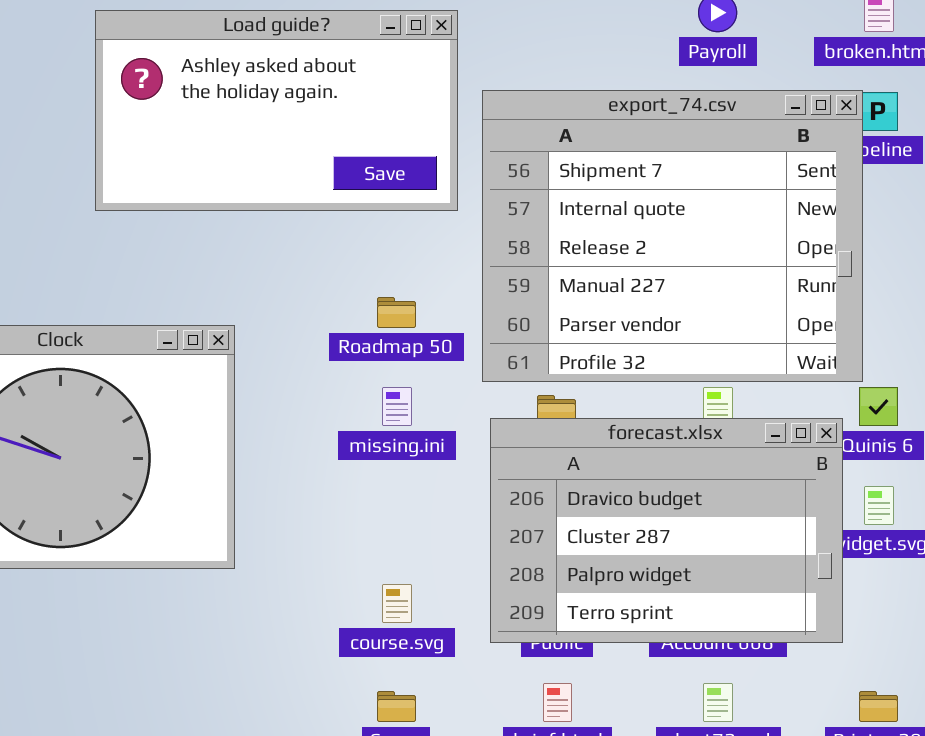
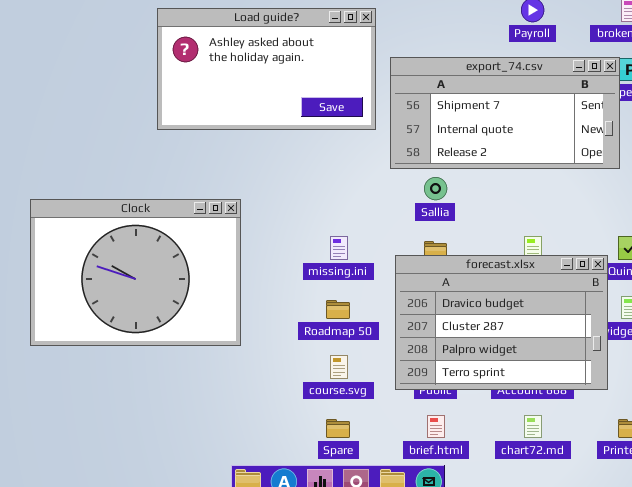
export_74.csv: [482,90,863,382] -> [390,57,620,169], resized
Roadmap 50: [377,297,416,328] -> [326,300,350,319], moved

